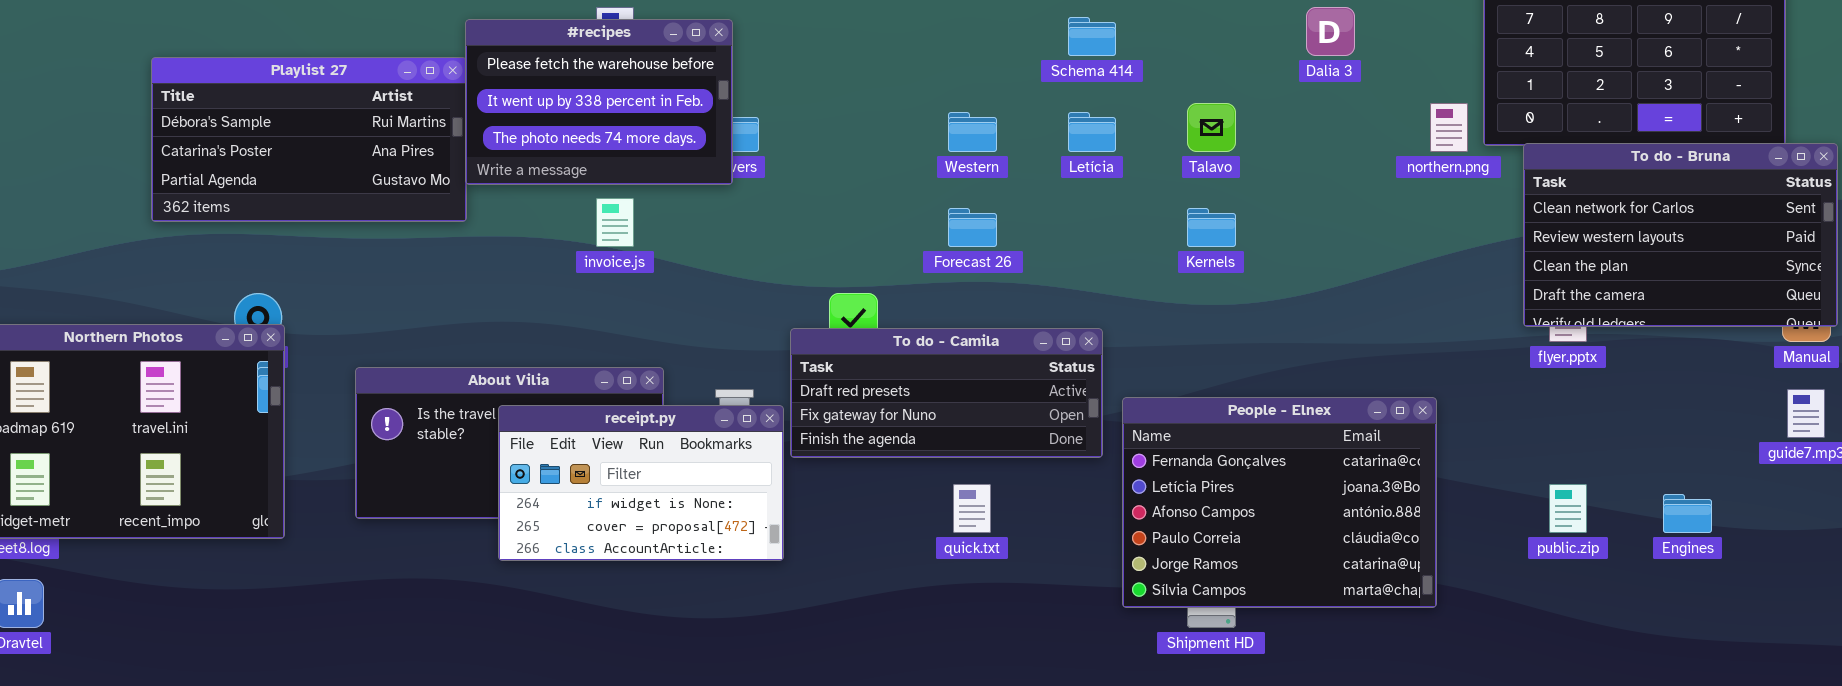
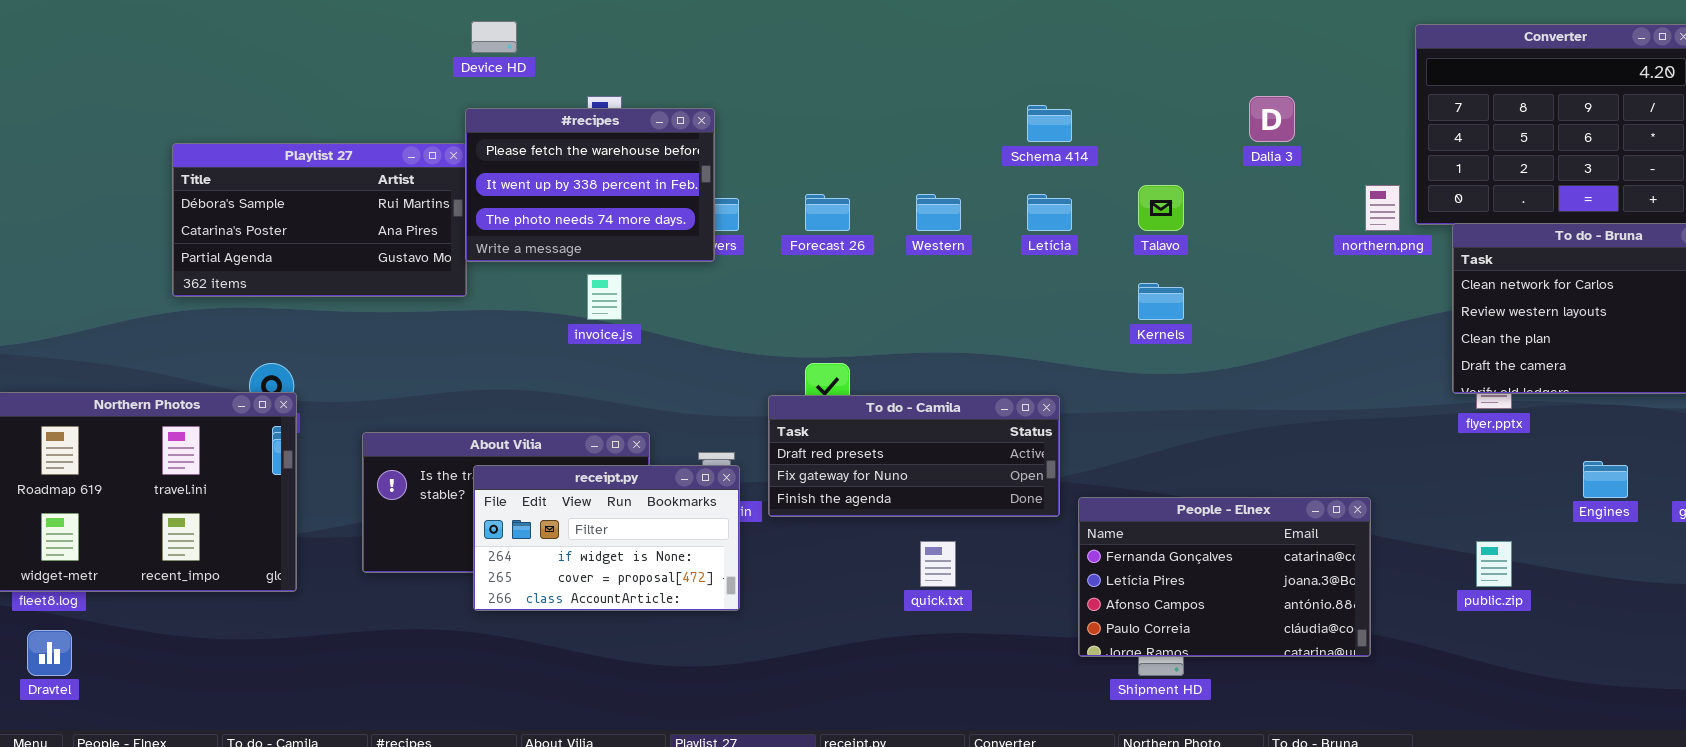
Forecast 26: [948,208,997,247] -> [805,194,850,231], moved
People - Elnex: [1122,397,1437,608] -> [1078,497,1371,657], resized
receipt.py: [498,405,784,561] -> [473,465,740,611], moved
Engines: [1663,494,1712,533] -> [1583,461,1628,498], moved

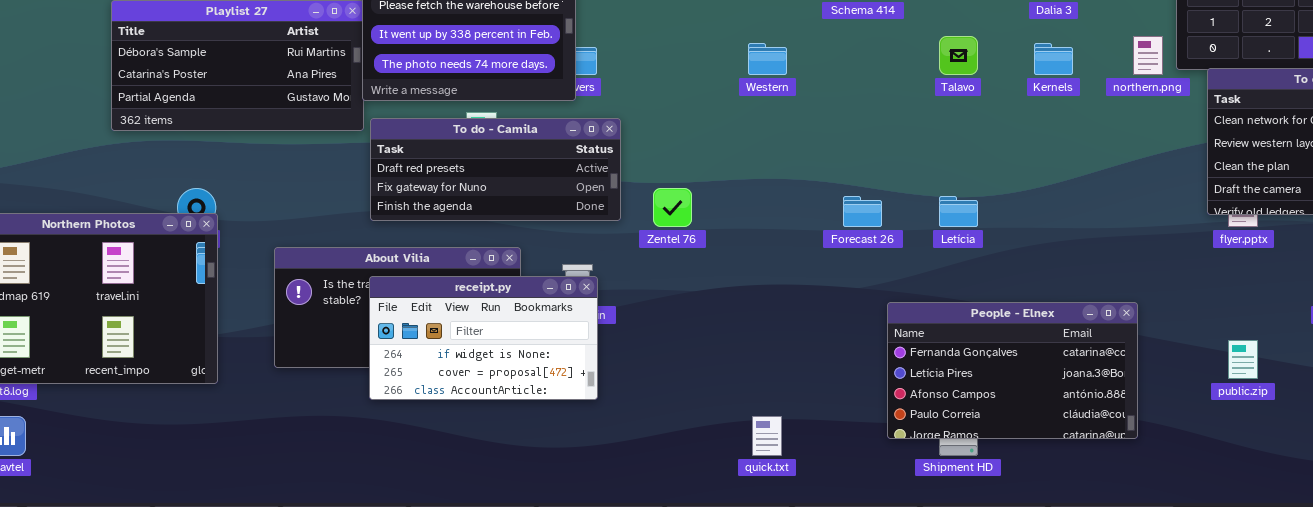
Forecast 26: [805,194,850,231] -> [843,196,882,227], moved
Letícia: [1027,194,1072,231] -> [939,196,978,227], moved
Kernels: [1138,283,1184,320] -> [1034,43,1073,75], moved
To do - Camila: [768,395,1060,517] -> [370,118,621,221], moved
quick.txt: [920,541,956,587] -> [752,416,782,456], moved

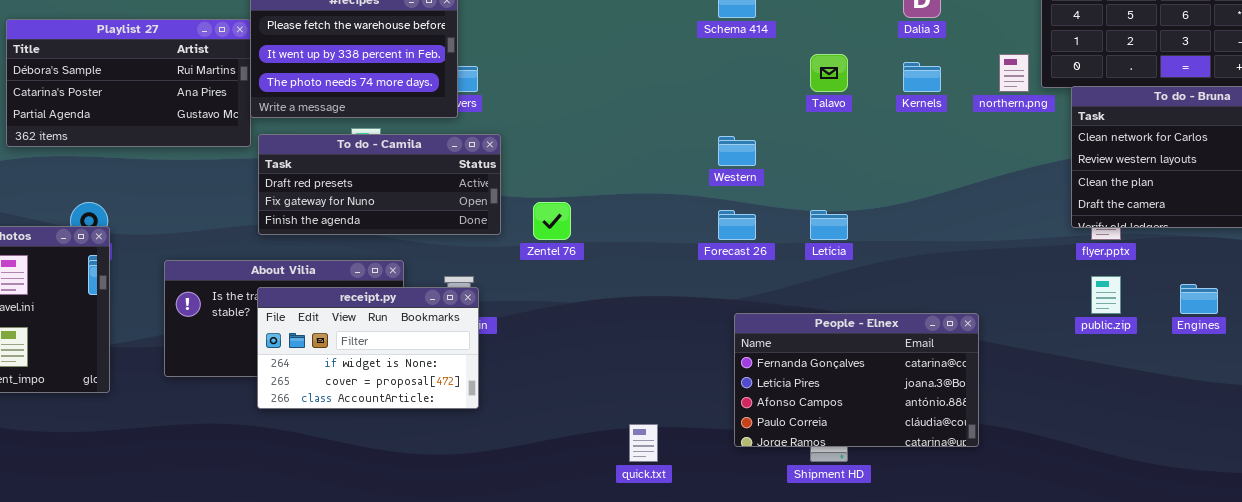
Western: [748,43,787,75] -> [718,136,756,166], moved
People - Elnex: [887,302,1138,439] -> [734,313,979,447], moved
public.zip: [1228,340,1258,379] -> [1091,276,1121,314], moved

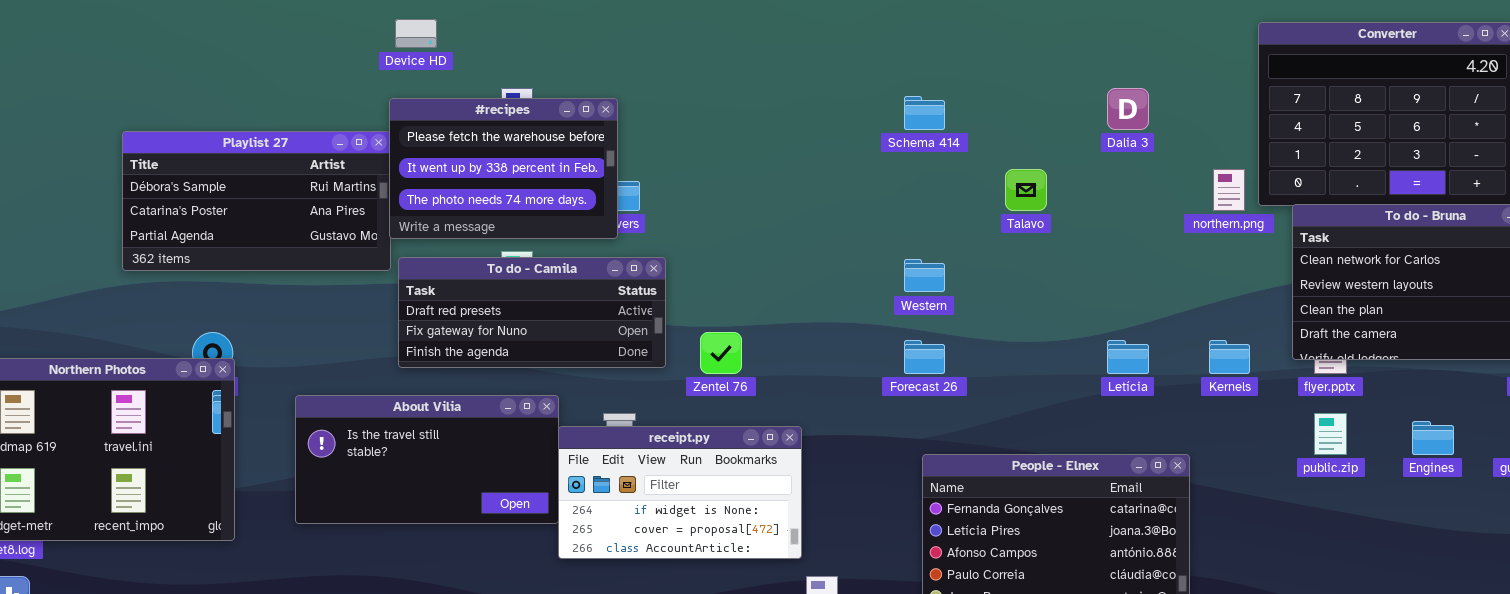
Kernels: [903,62,941,92] -> [1209,340,1250,374], moved
Letícia: [810,210,848,240] -> [1107,340,1149,374], moved
receipt.py: [257,287,479,409] -> [558,426,802,559], moved

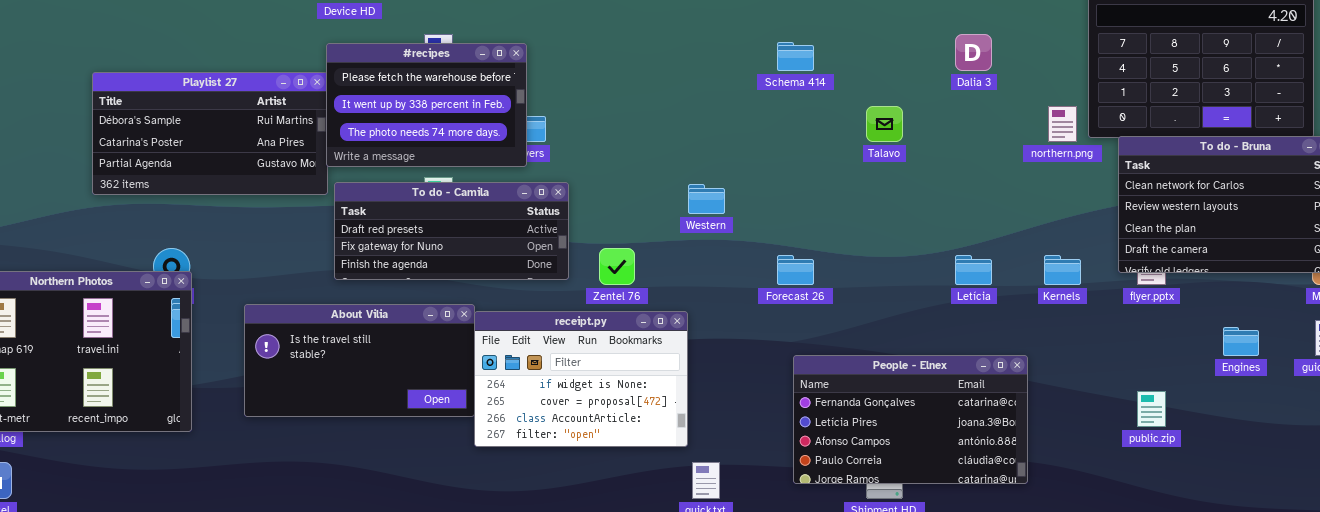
Western: [904,259,945,292] -> [688,184,725,214], moved
public.zip: [1314,413,1347,455] -> [1137,391,1166,427], moved
receipt.py: [558,426,802,559] -> [474,311,688,447], resized

